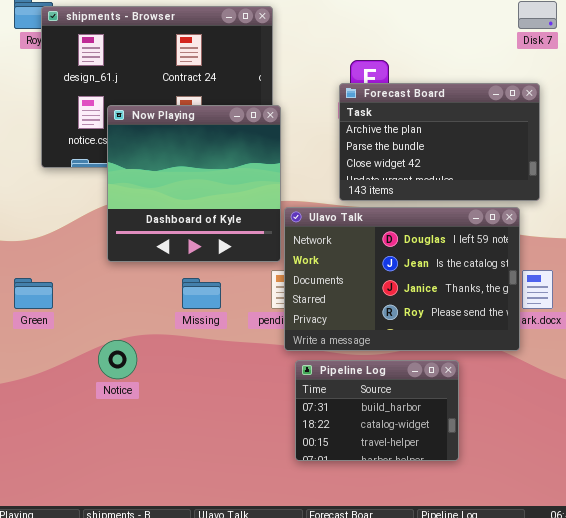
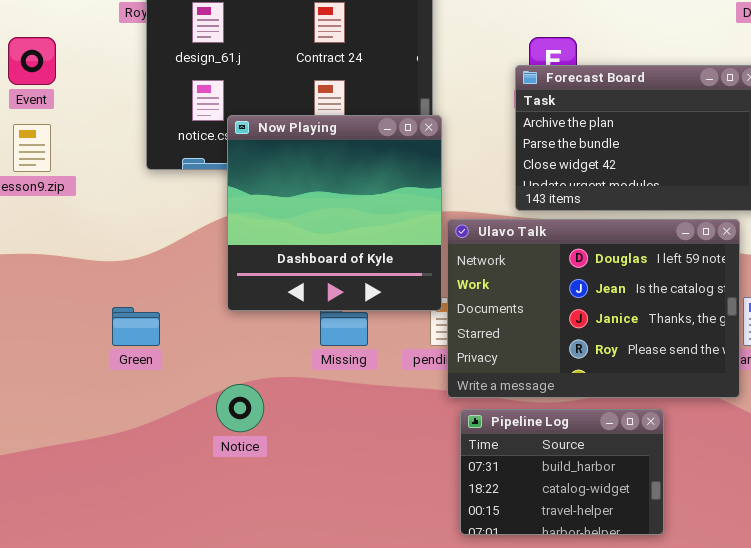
Now Playing: [107,105,281,262] -> [227,115,442,311], moved

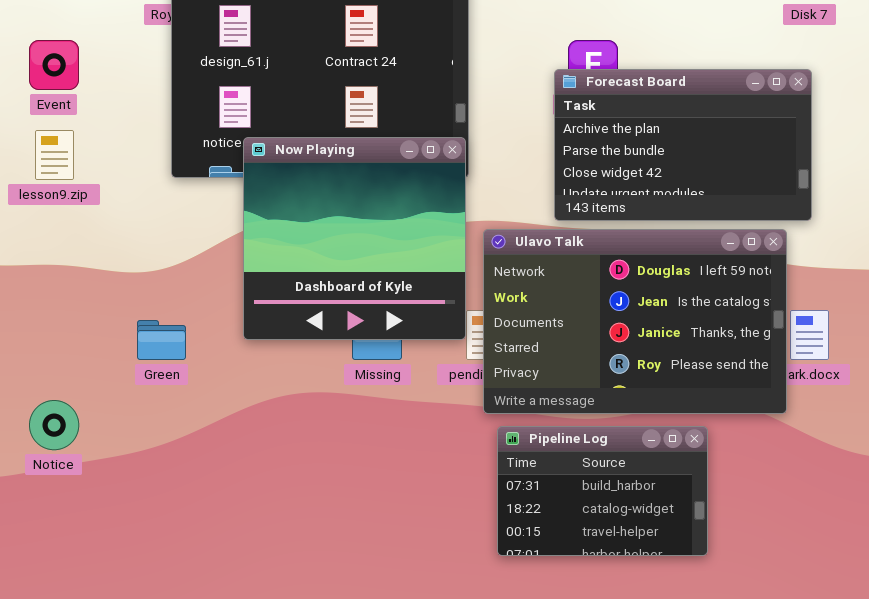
Now Playing: [227,115,442,311] -> [243,137,466,340], moved
Notice: [216,384,264,432] -> [29,400,79,450], moved

